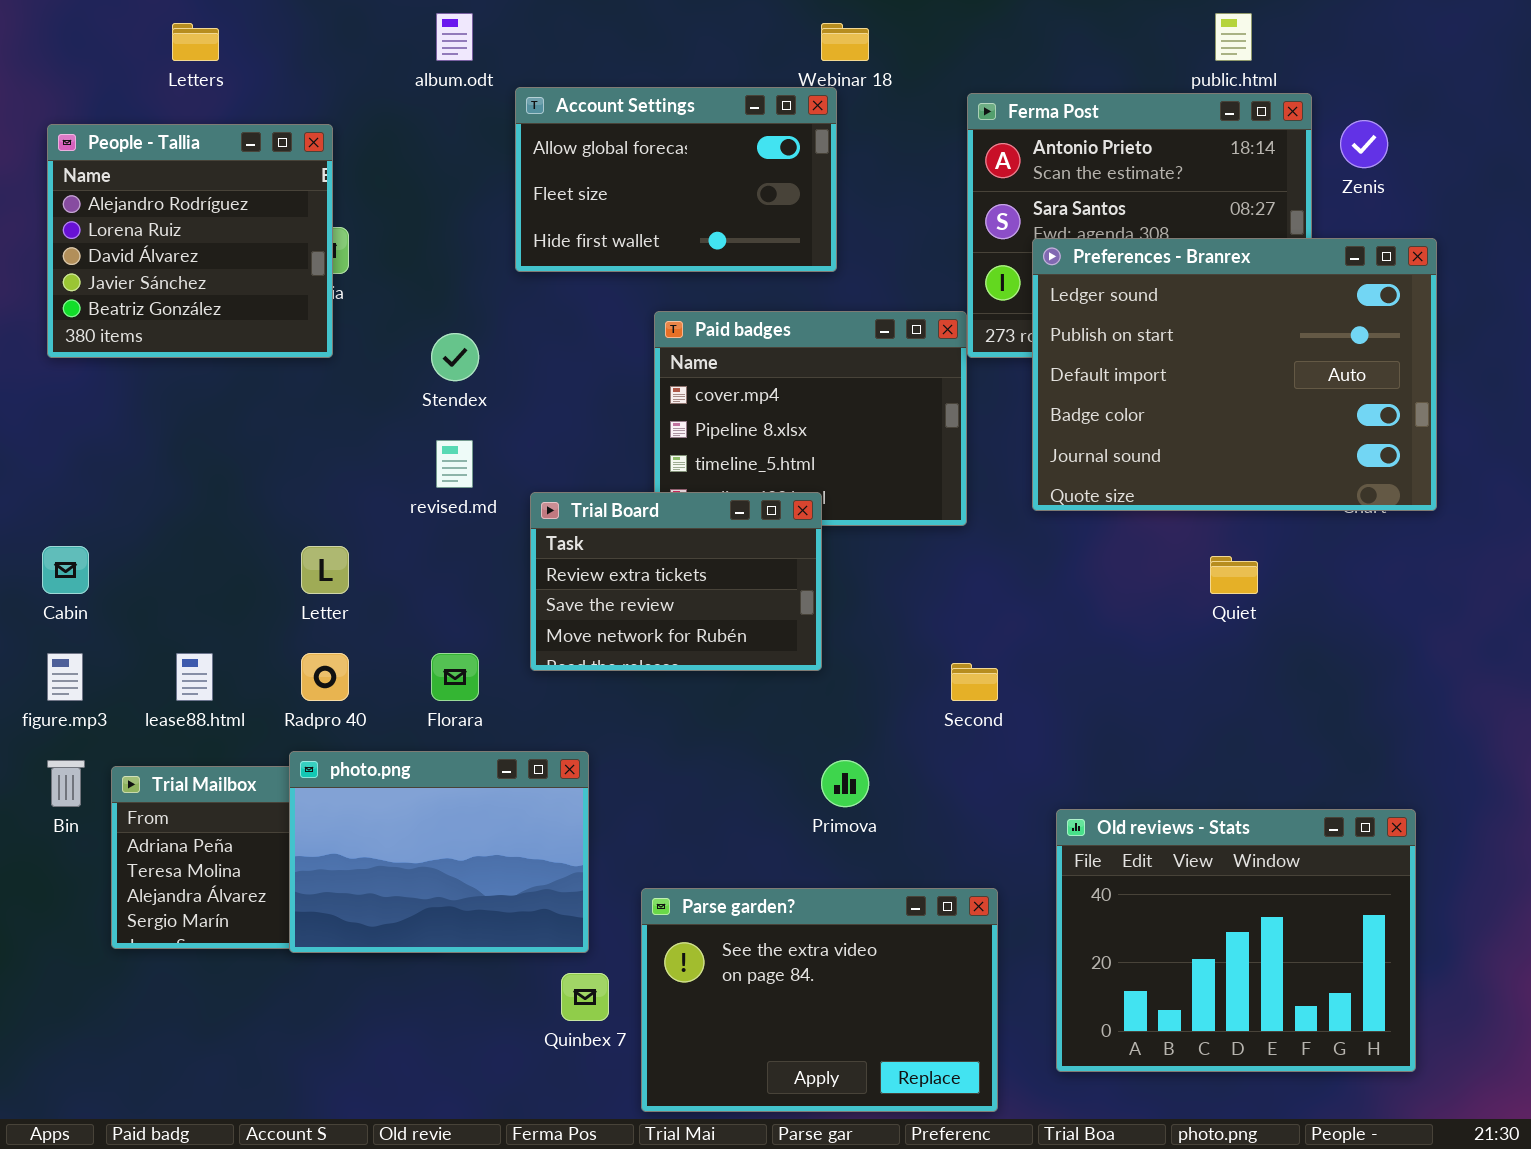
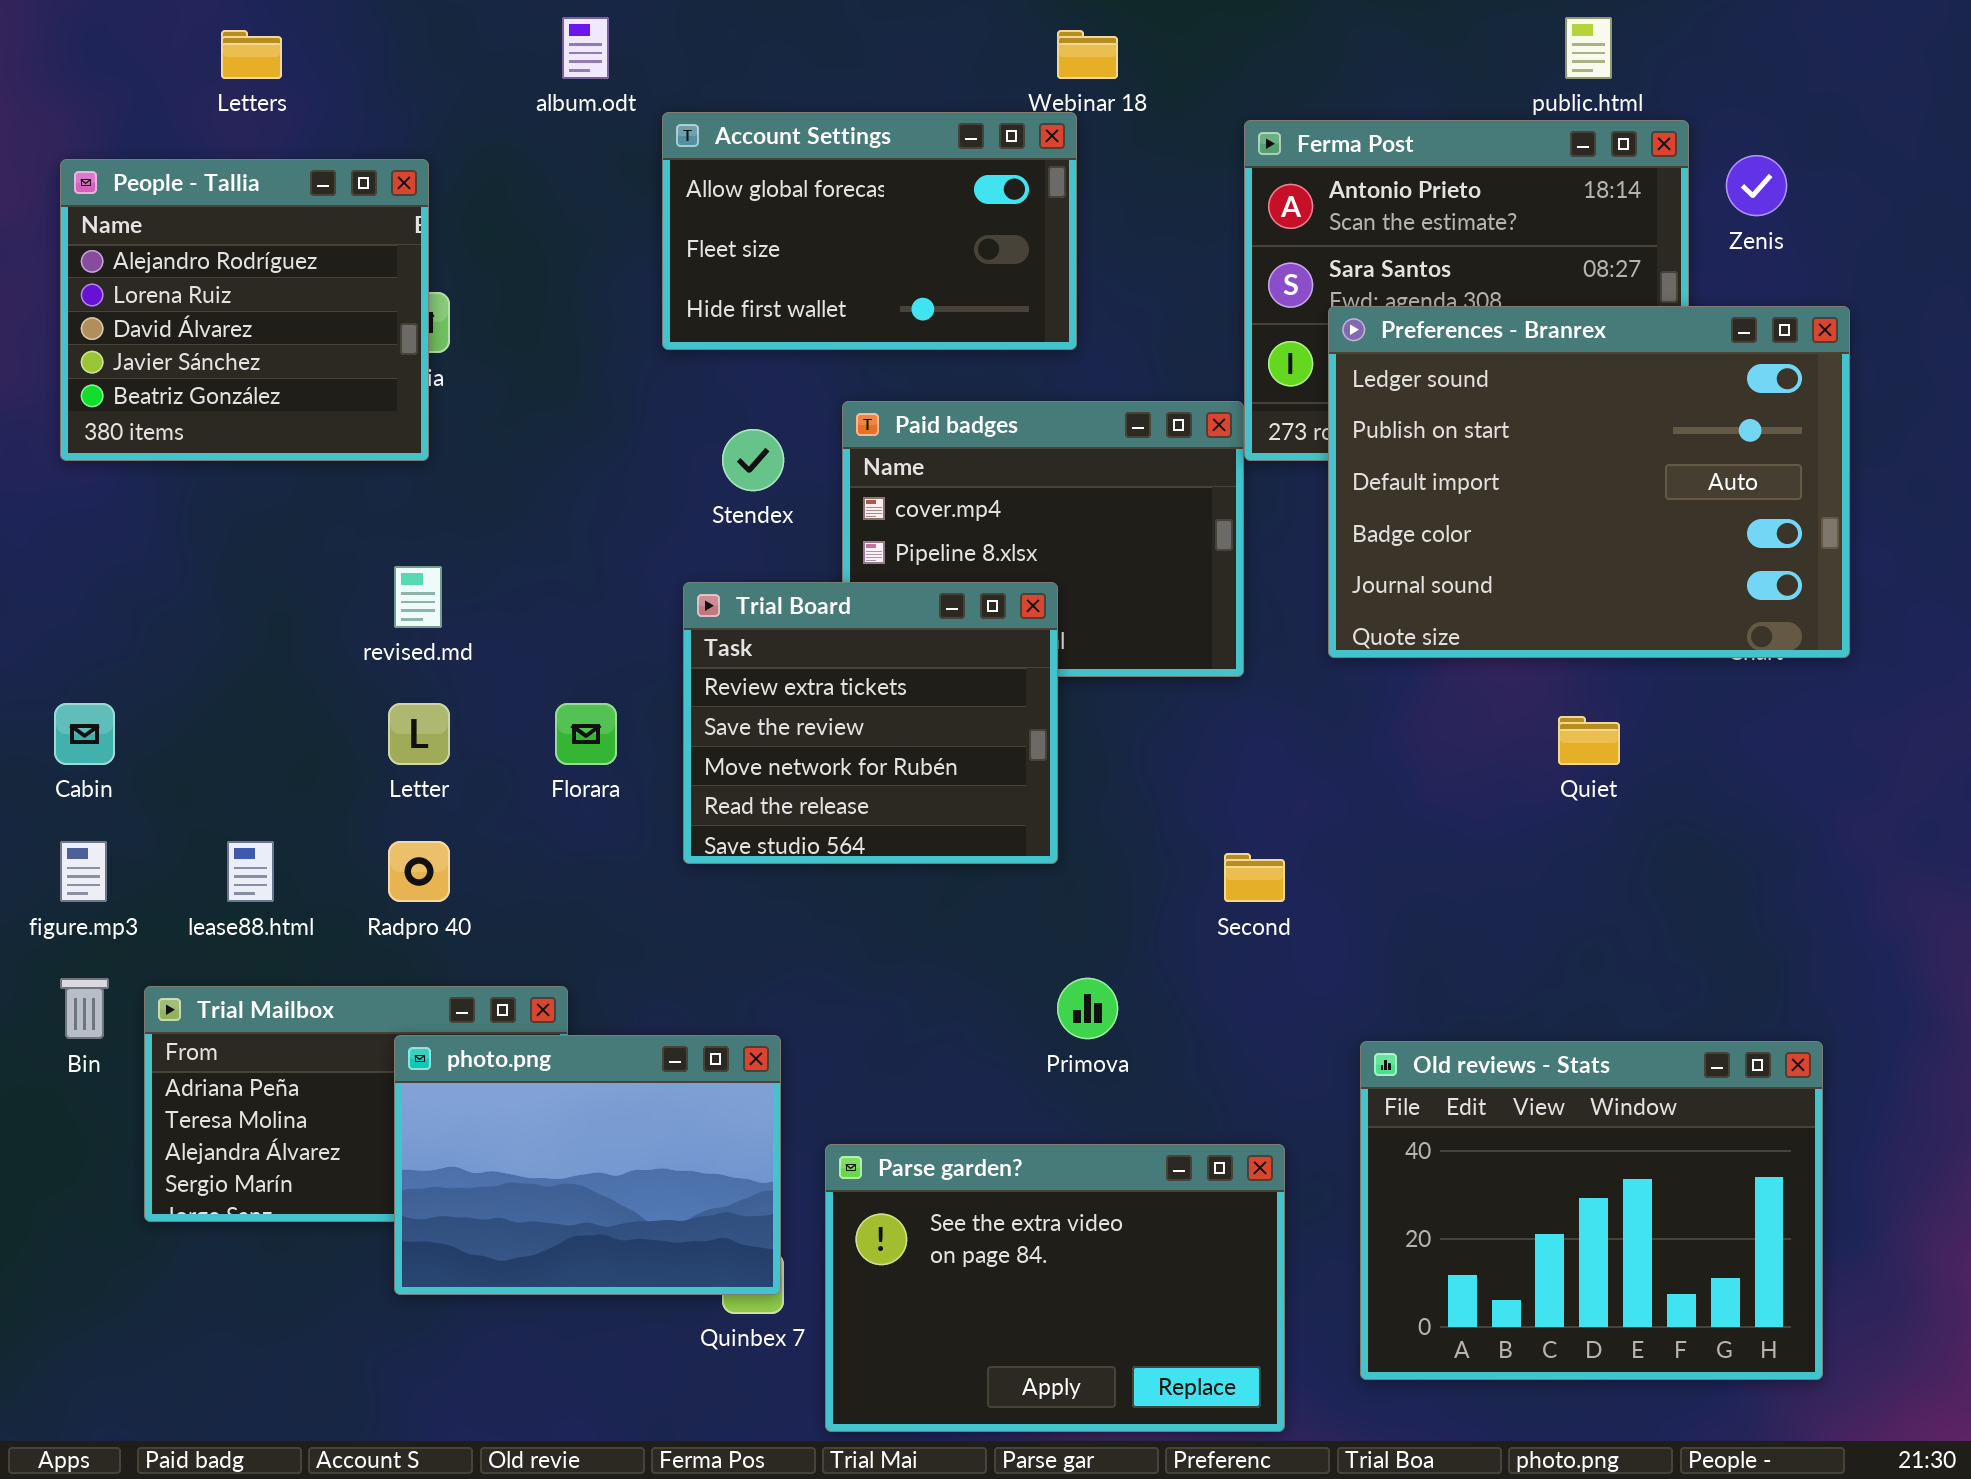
Stendex: [431,333,479,381] -> [722,429,784,491], moved
revised.md: [436,440,473,488] -> [394,566,442,628], moved
Trial Board: [530,492,822,671] -> [683,582,1058,864], resized
Florara: [431,653,479,701] -> [555,703,617,765], moved
photo.png: [289,751,589,953] -> [394,1035,781,1295], moved

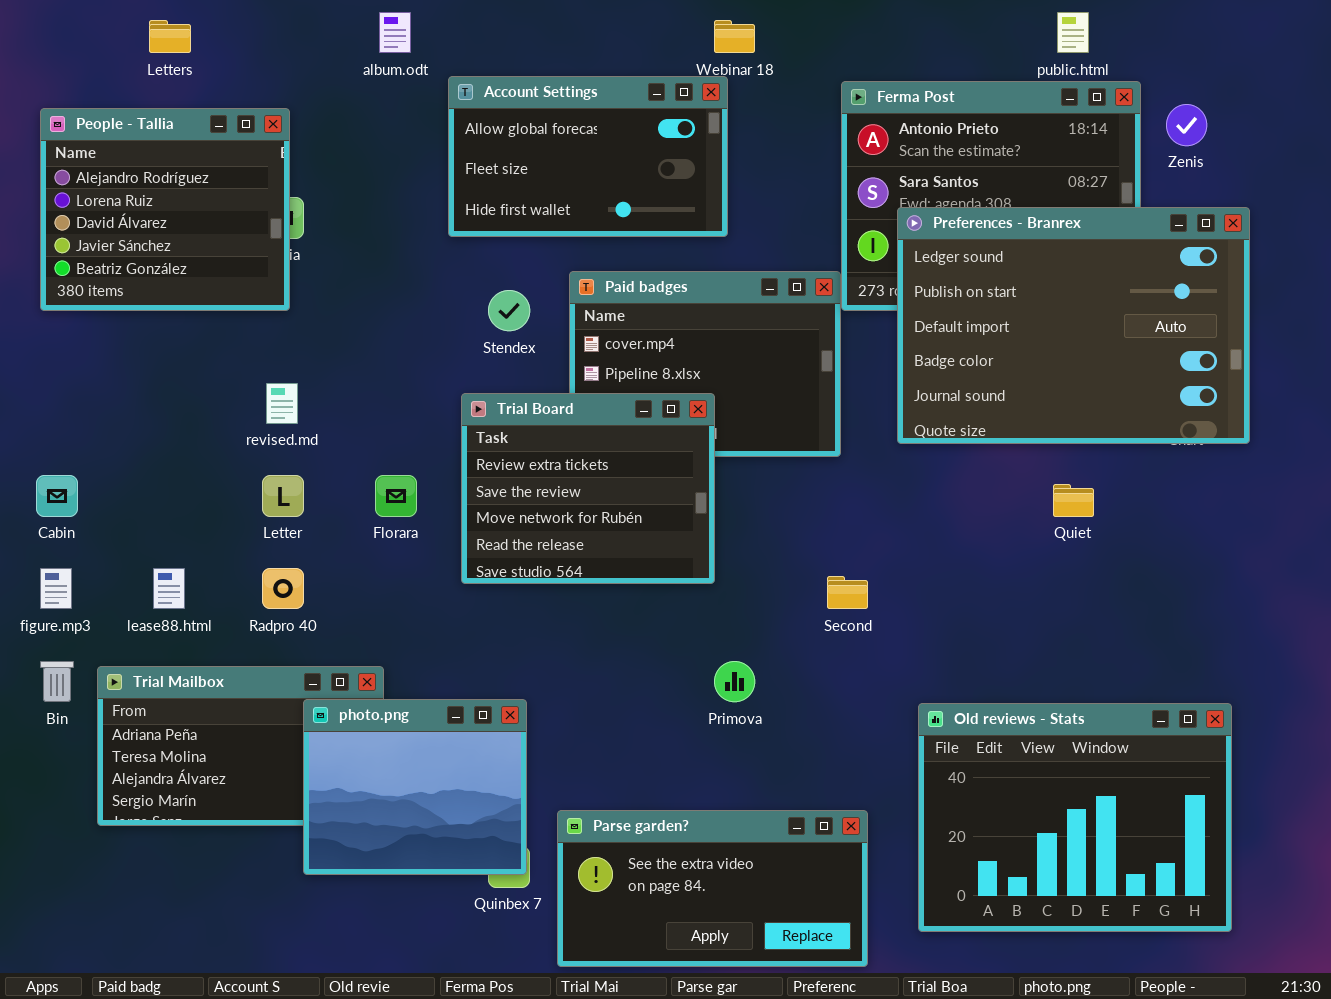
photo.png: [394,1035,781,1295] -> [303,699,527,875], resized
Parse garden?: [825,1144,1285,1432] -> [557,810,868,967], resized

